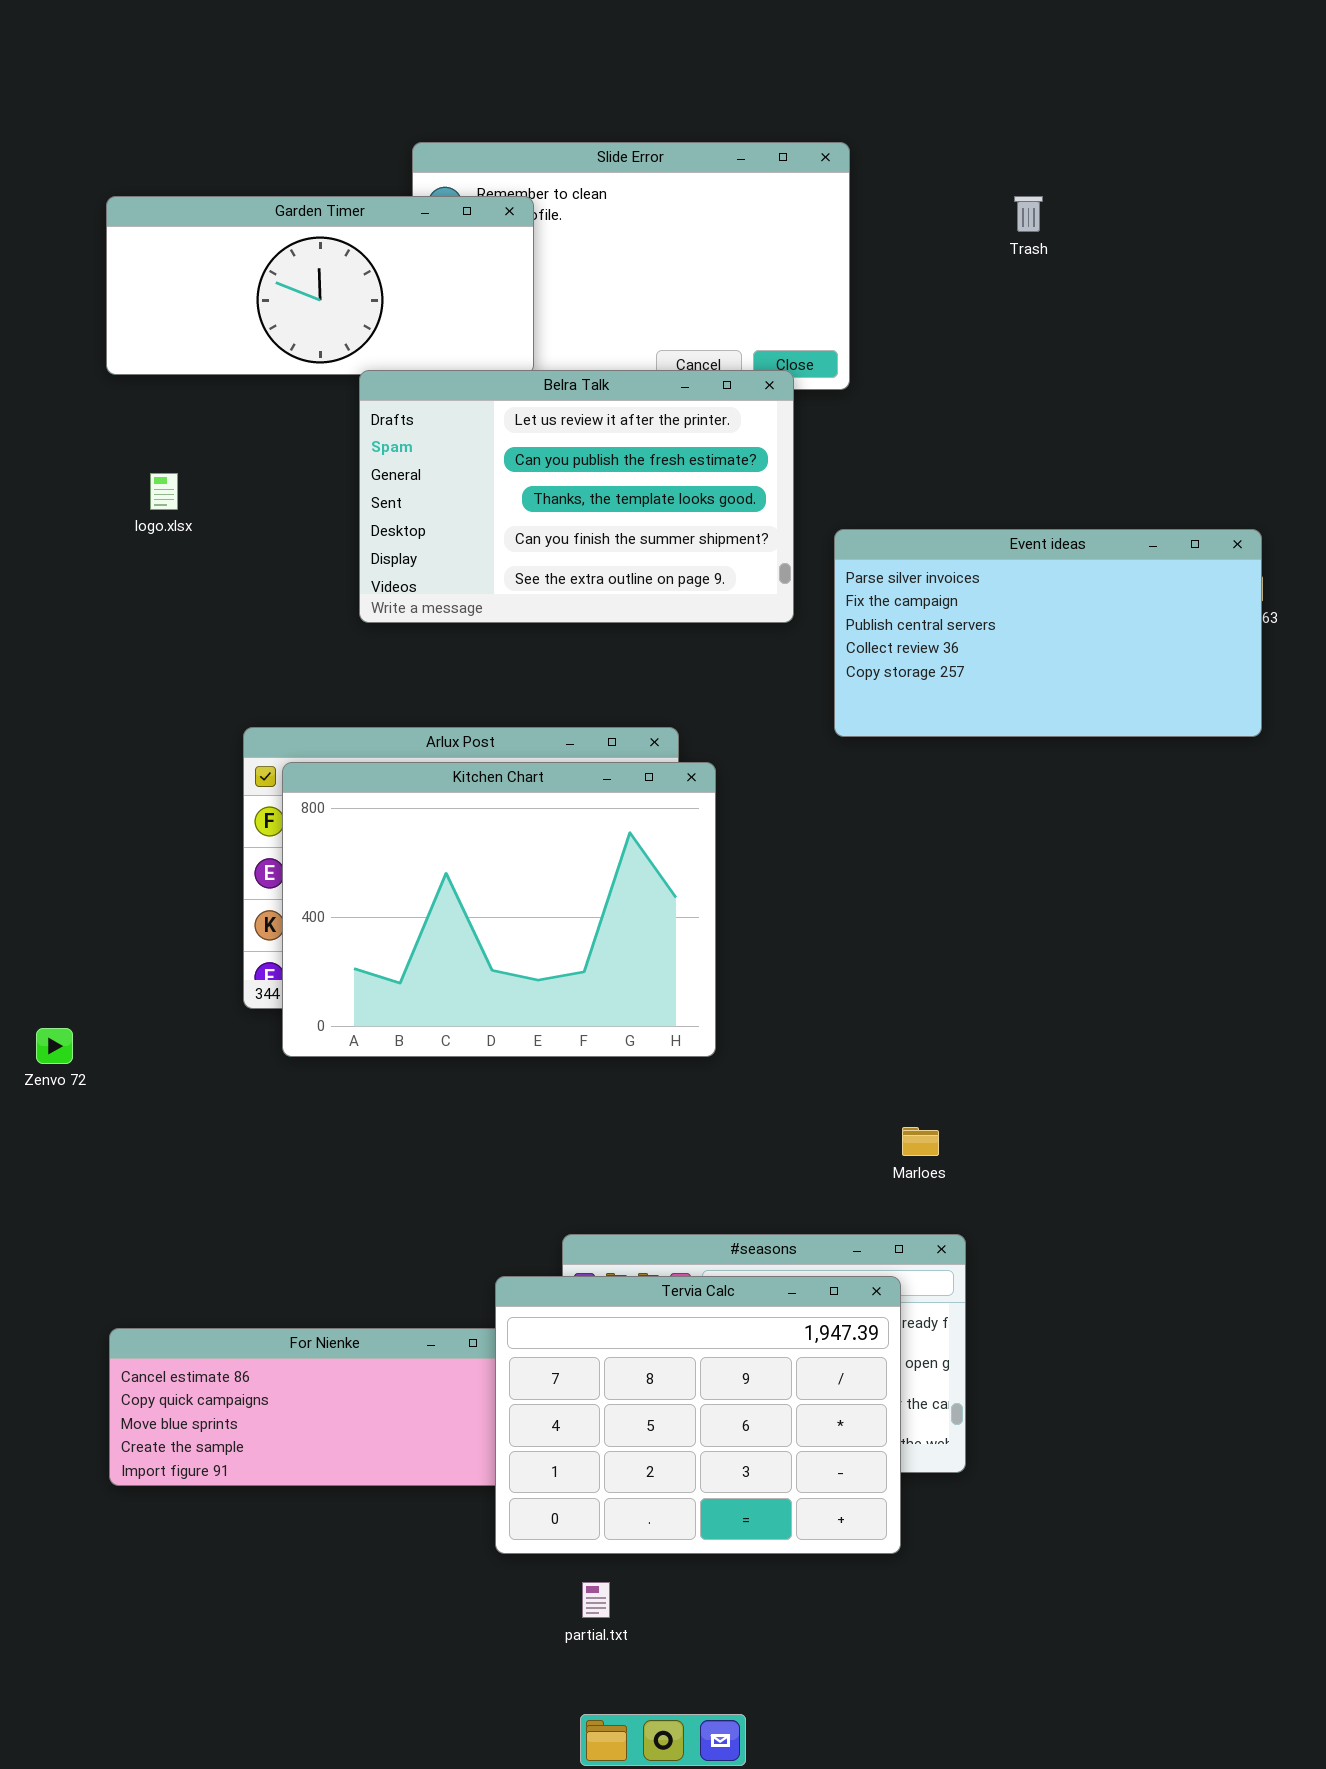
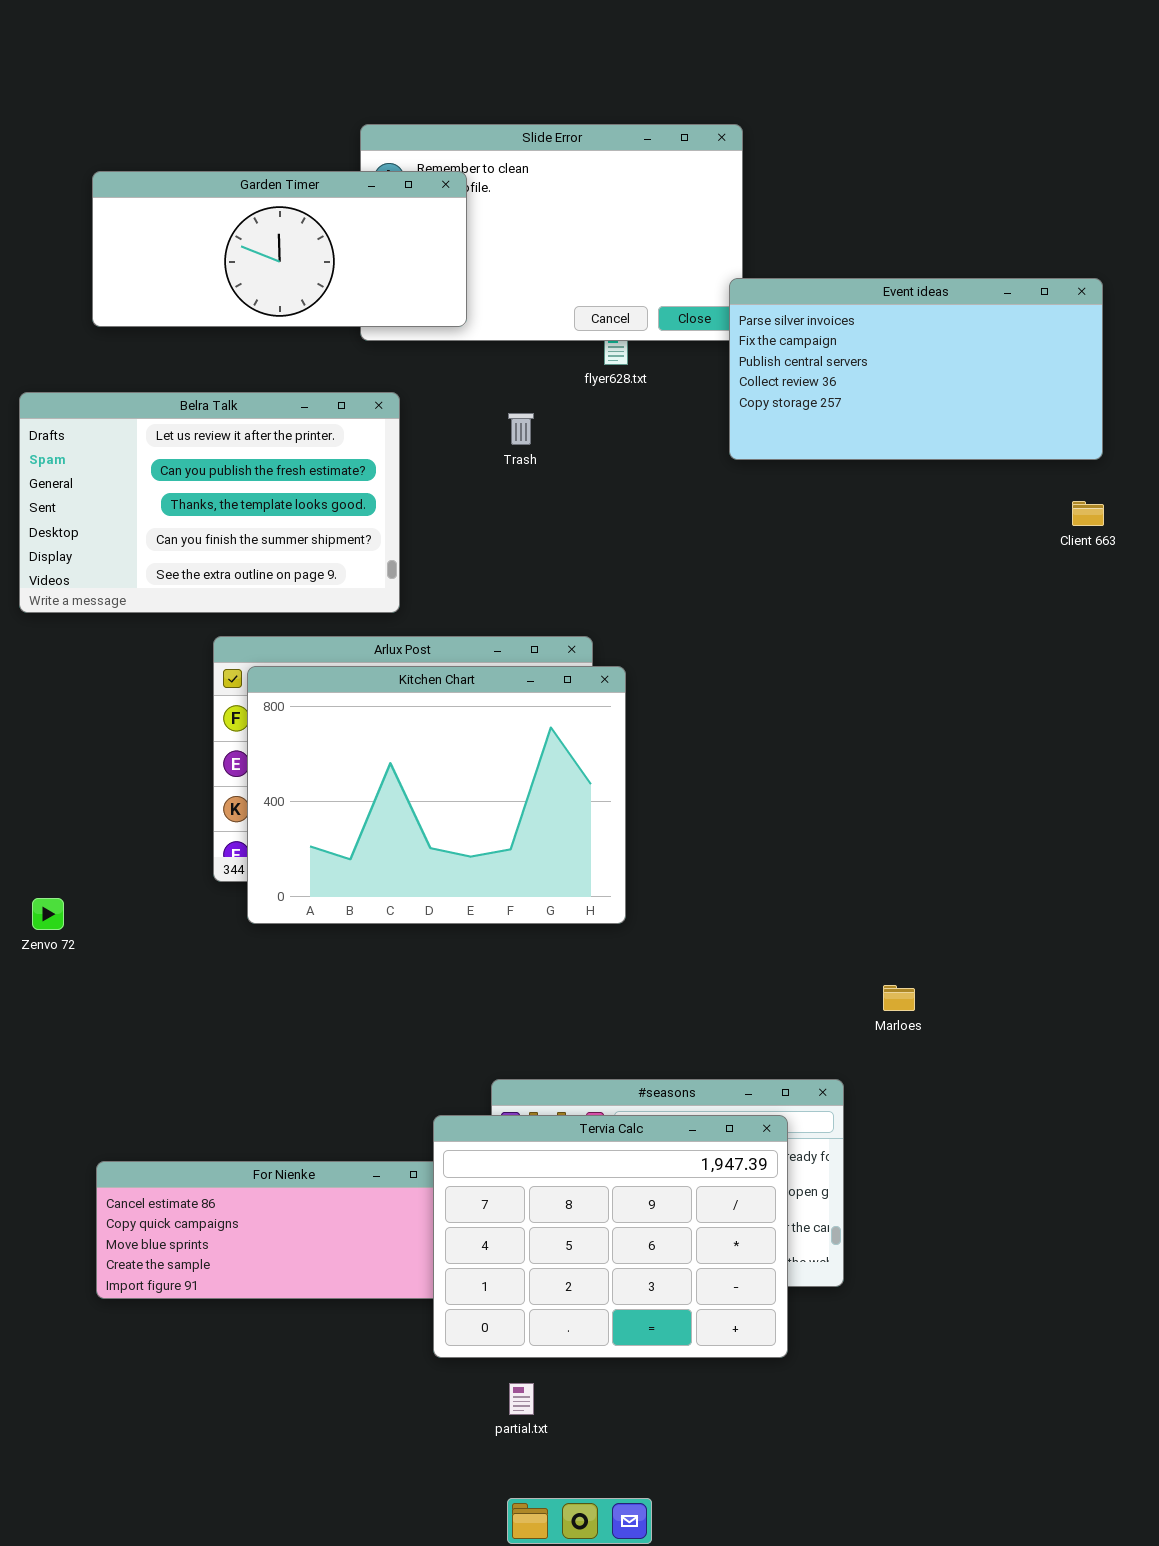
Trash: [1014,196,1043,232] -> [508,413,534,445], moved
Belra Talk: [359,370,794,623] -> [19,392,400,613], moved
Event ideas: [834,529,1262,737] -> [729,278,1103,460], moved
Marloes: [902,1127,939,1156] -> [883,985,915,1011], moved

